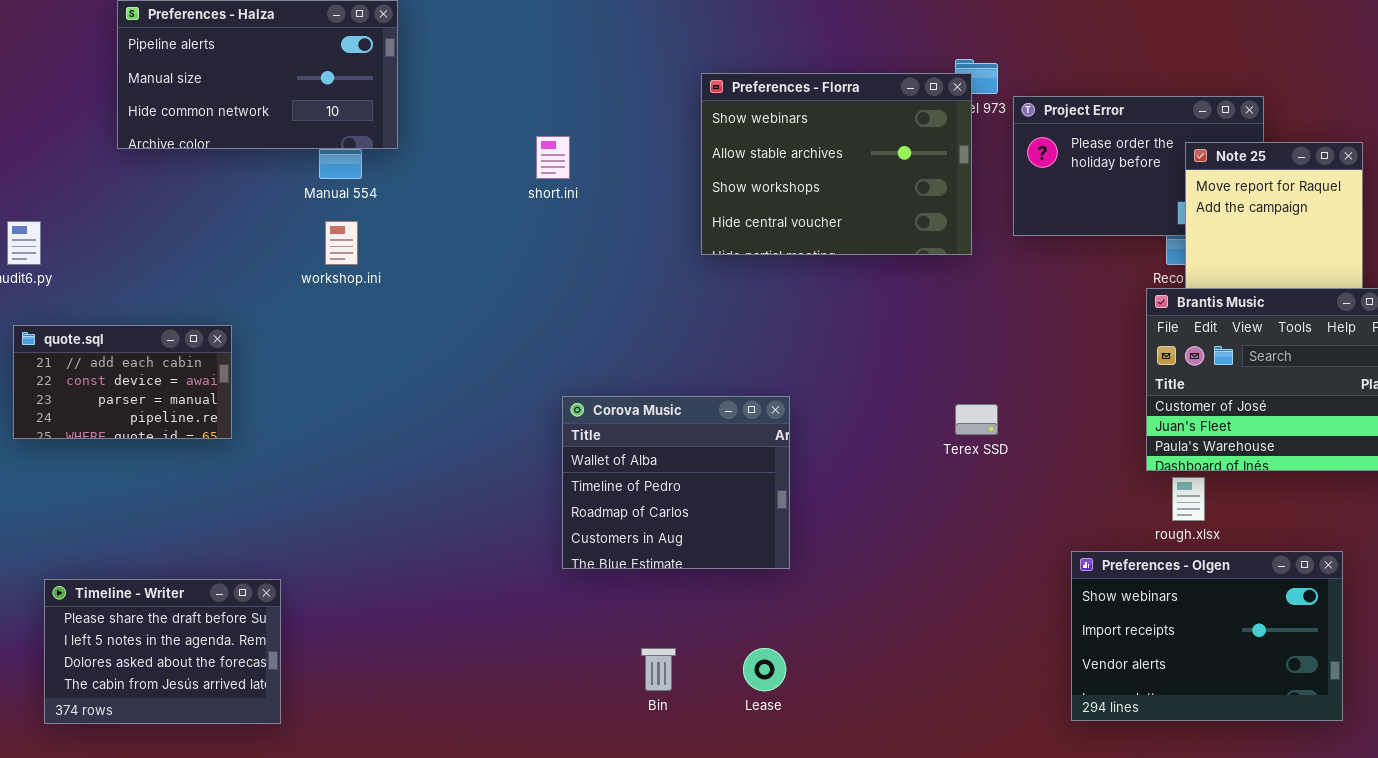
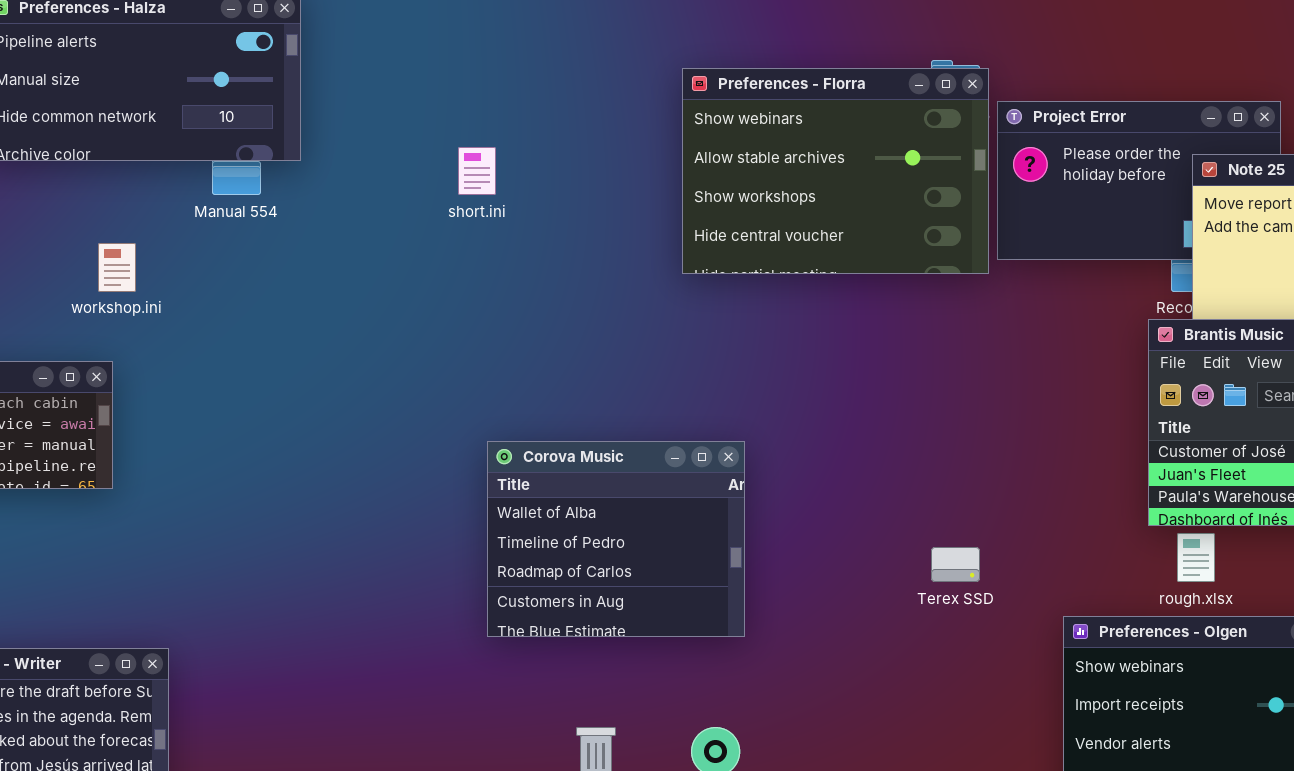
Preferences - Florra: [701,73,972,255] -> [682,68,989,274], moved
workshop.ini: [325,221,358,265] -> [98,243,136,292], moved
Terex SSD: [955,404,998,435] -> [931,547,980,582], moved

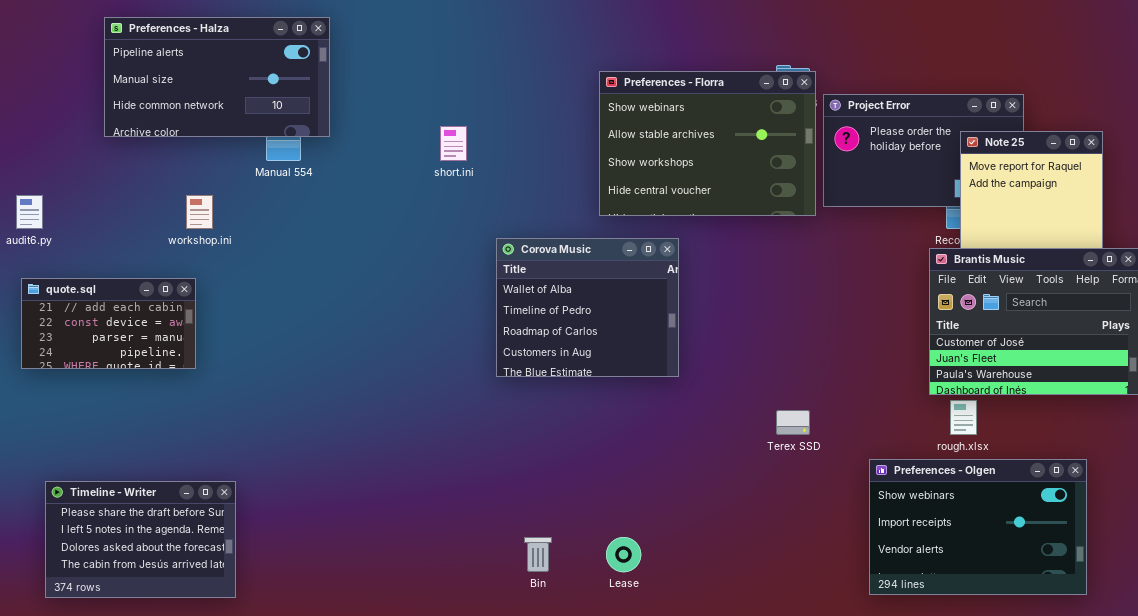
Corova Music: [487,441,745,637] -> [496,238,679,377], moved

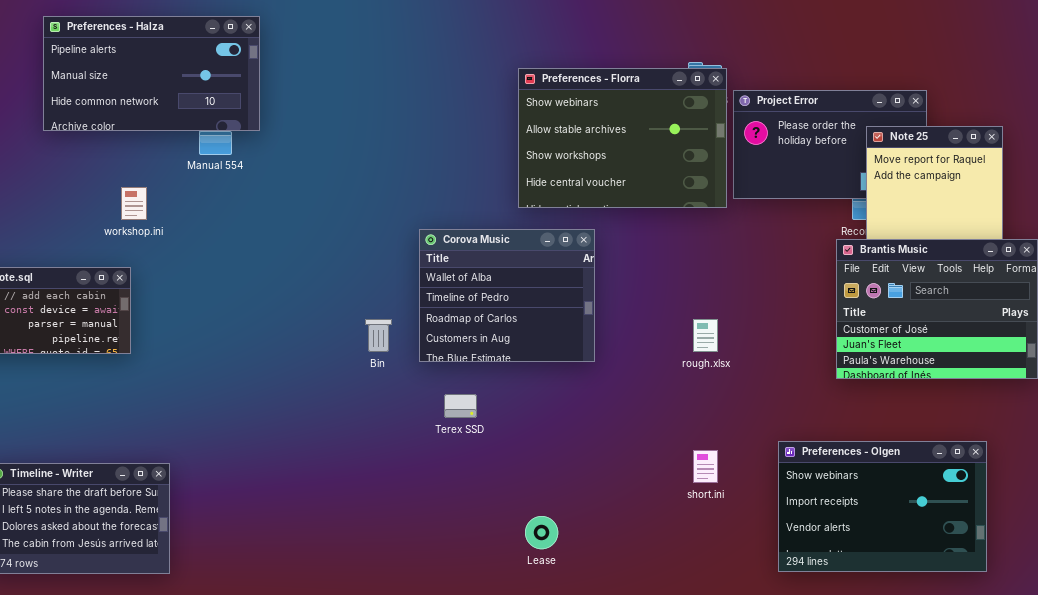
short.ini: [440,126,467,161] -> [693,450,718,483], moved
rough.xlsx: [950,400,977,435] -> [693,319,718,352], moved
Terex SSD: [776,410,810,435] -> [444,394,477,418], moved
Bin: [524,537,552,572] -> [365,319,392,352], moved

